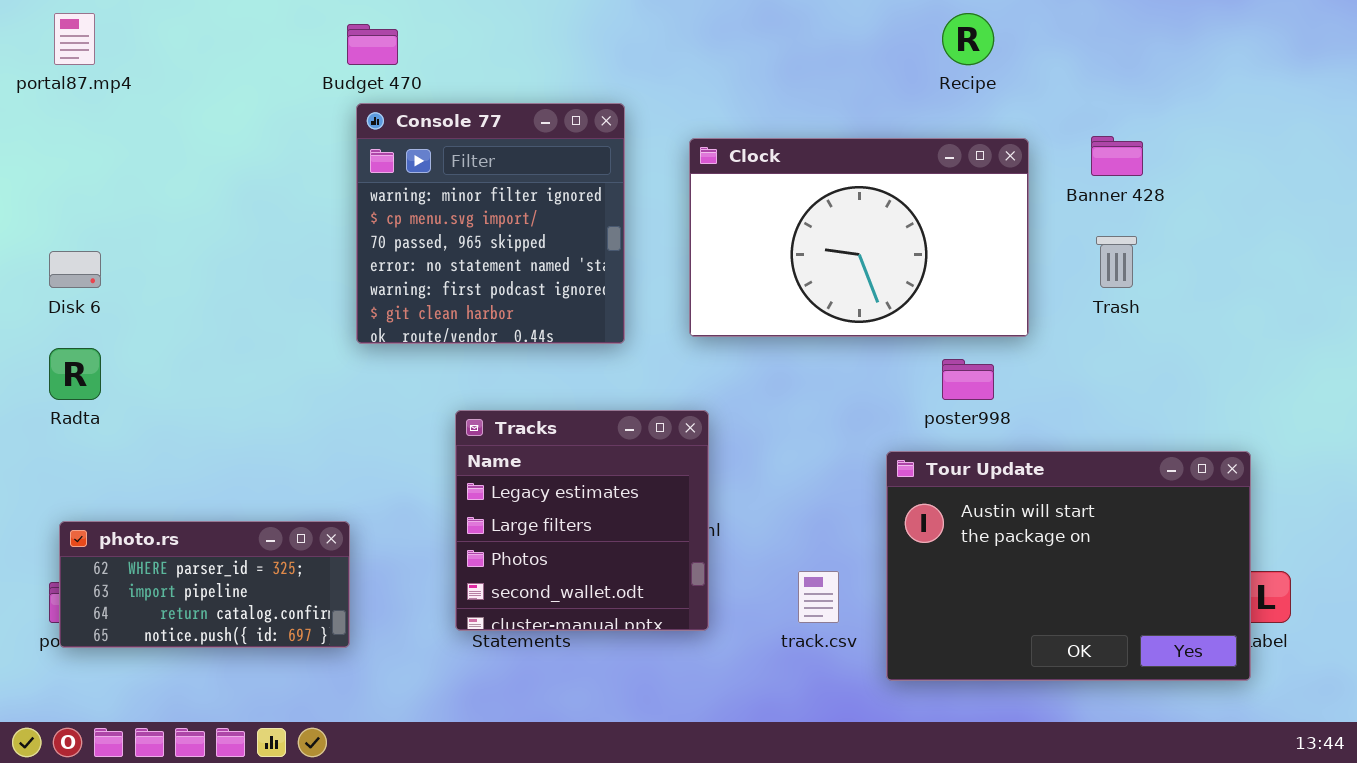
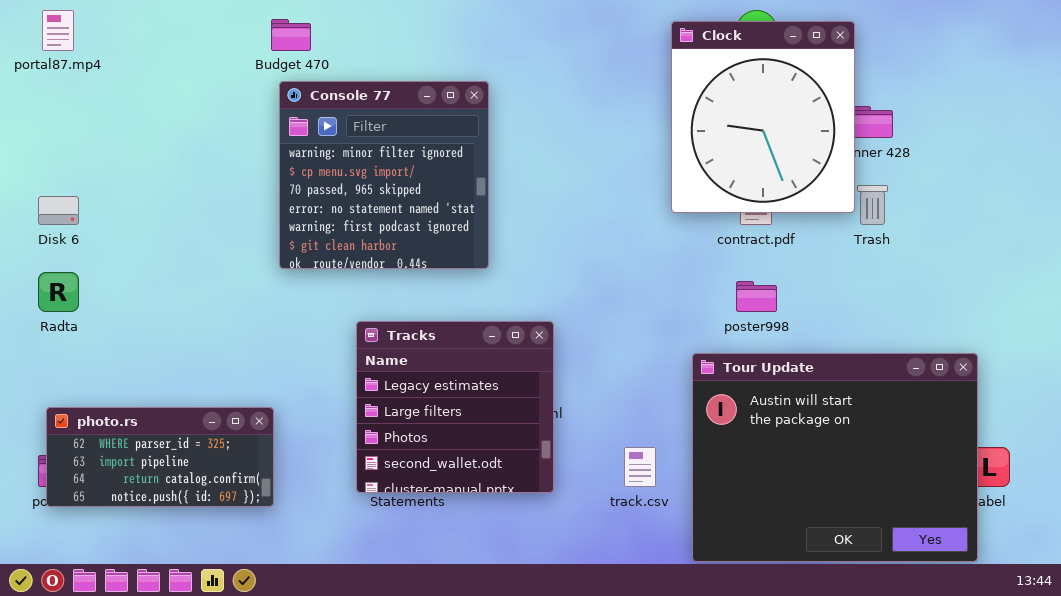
Clock: [689,138,1029,337] -> [671,21,855,213], moved, resized
Tour Update: [886,451,1251,681] -> [692,353,978,562], resized

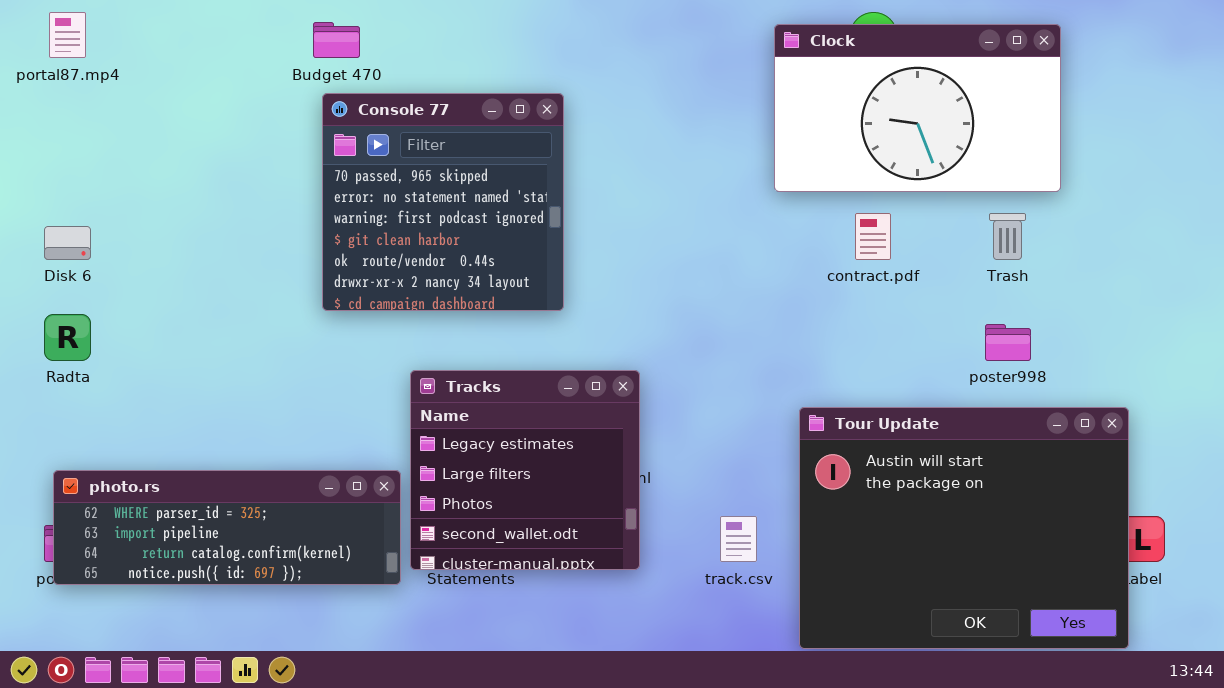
Clock: [671,21,855,213] -> [774,24,1061,192], resized
Console 77: [279,81,489,269] -> [322,93,564,311], scrolled down 2 rows
poster998: [736,281,777,312] -> [985,324,1031,361], moved
photo.rs: [46,407,274,507] -> [53,470,401,585], resized

